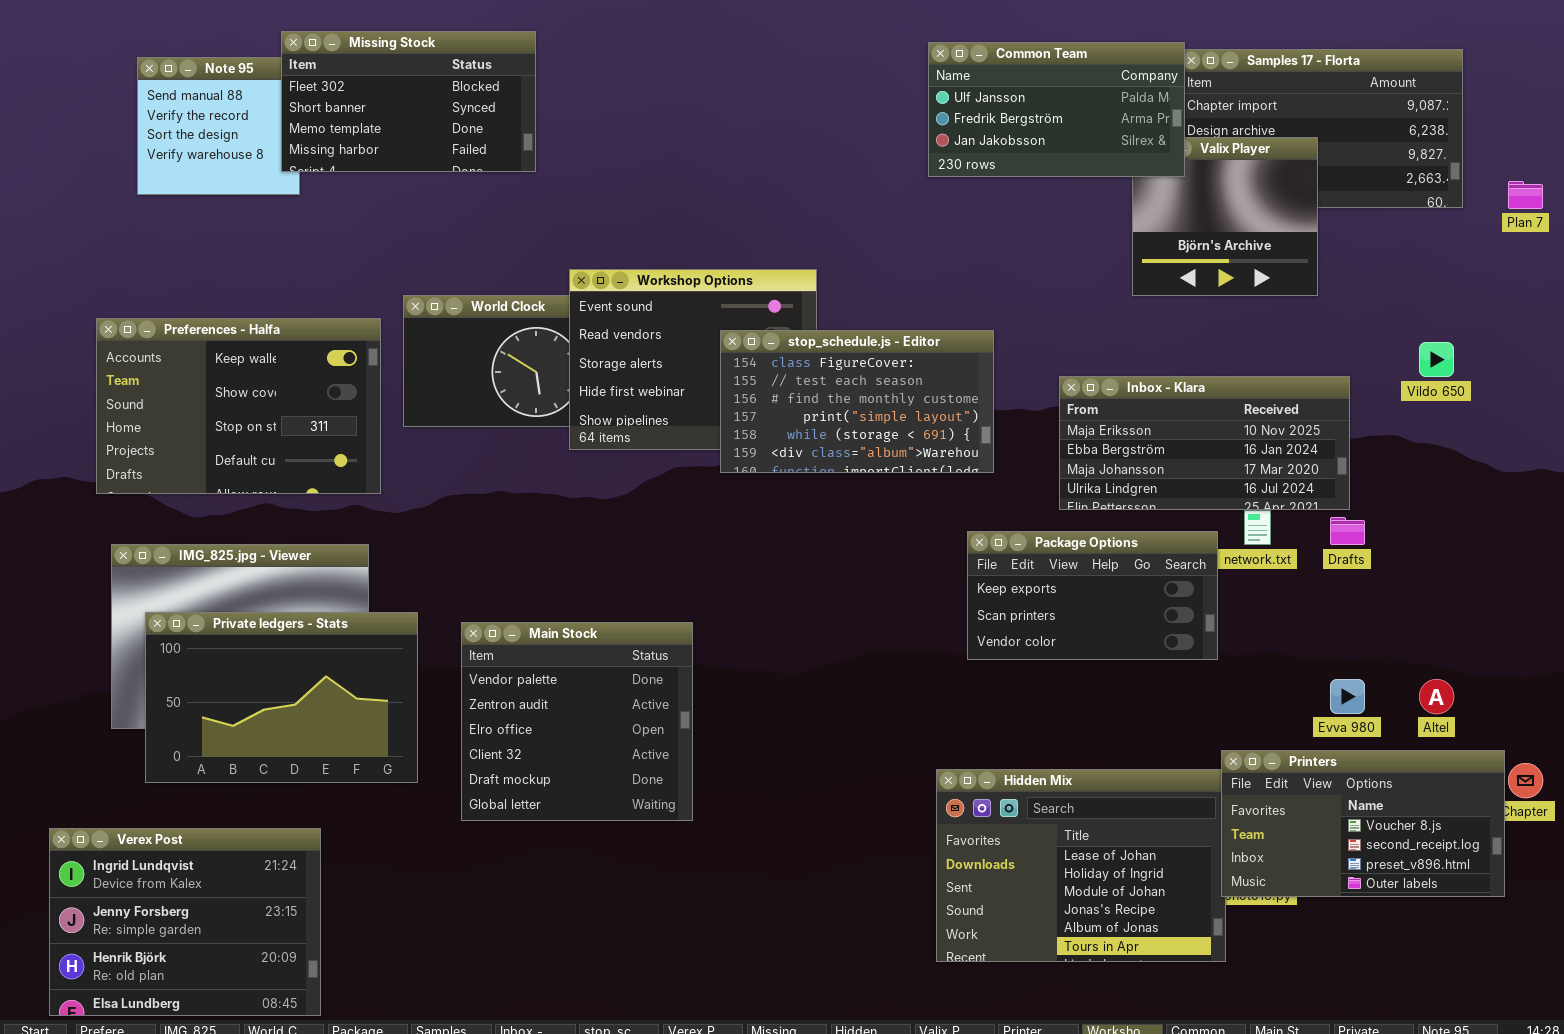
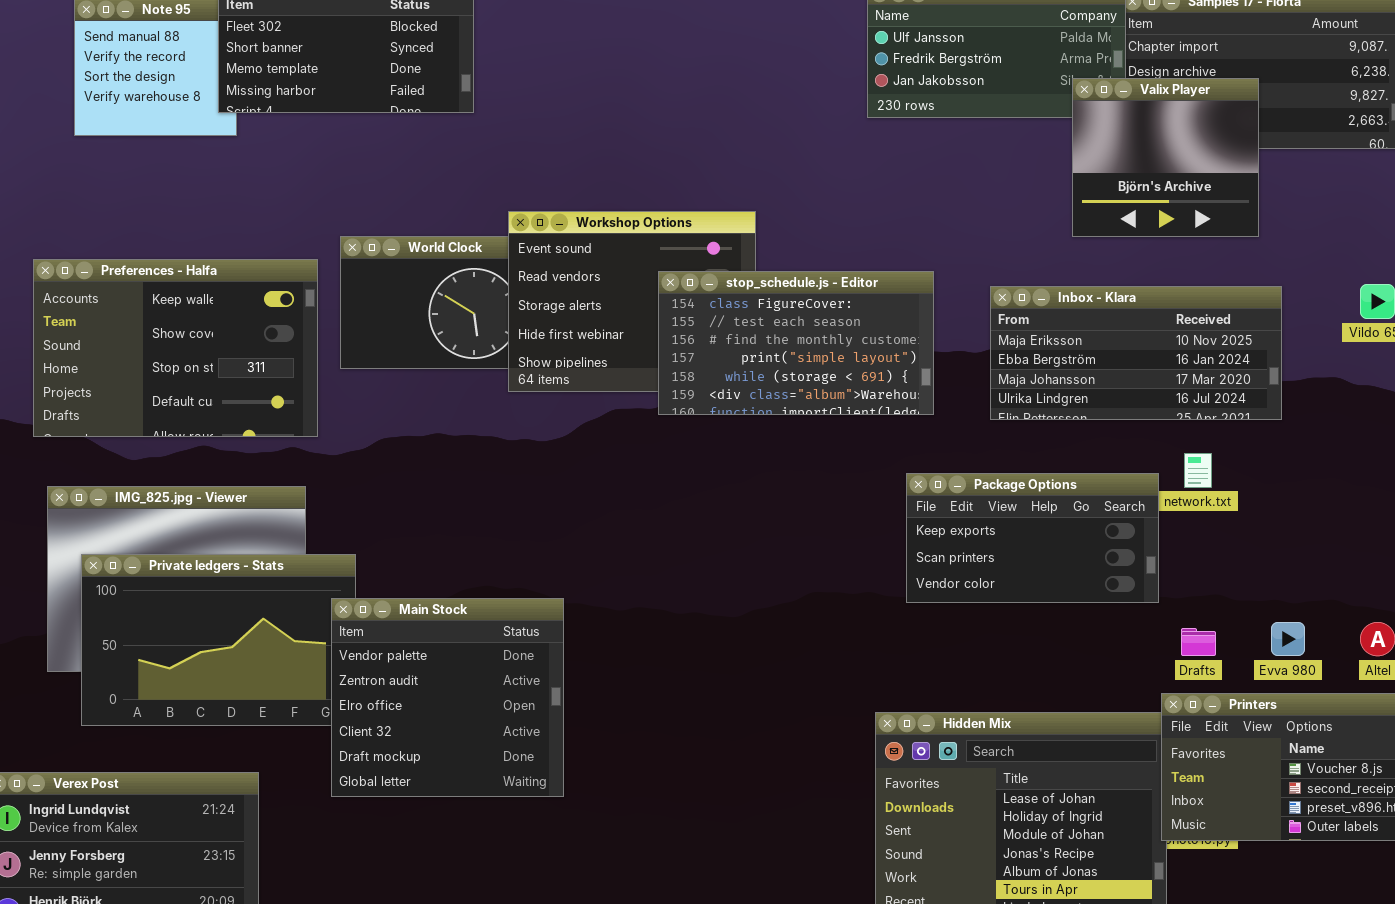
Valix Player: [1132,137,1318,296] -> [1072,78,1259,237], raised
Inbox - Klara: [1059,376,1350,510] -> [990,286,1282,420], moved
Drafts: [1330,517,1365,545] -> [1181,628,1216,656], moved
Main Stock: [461,622,693,821] -> [331,598,564,797], moved

